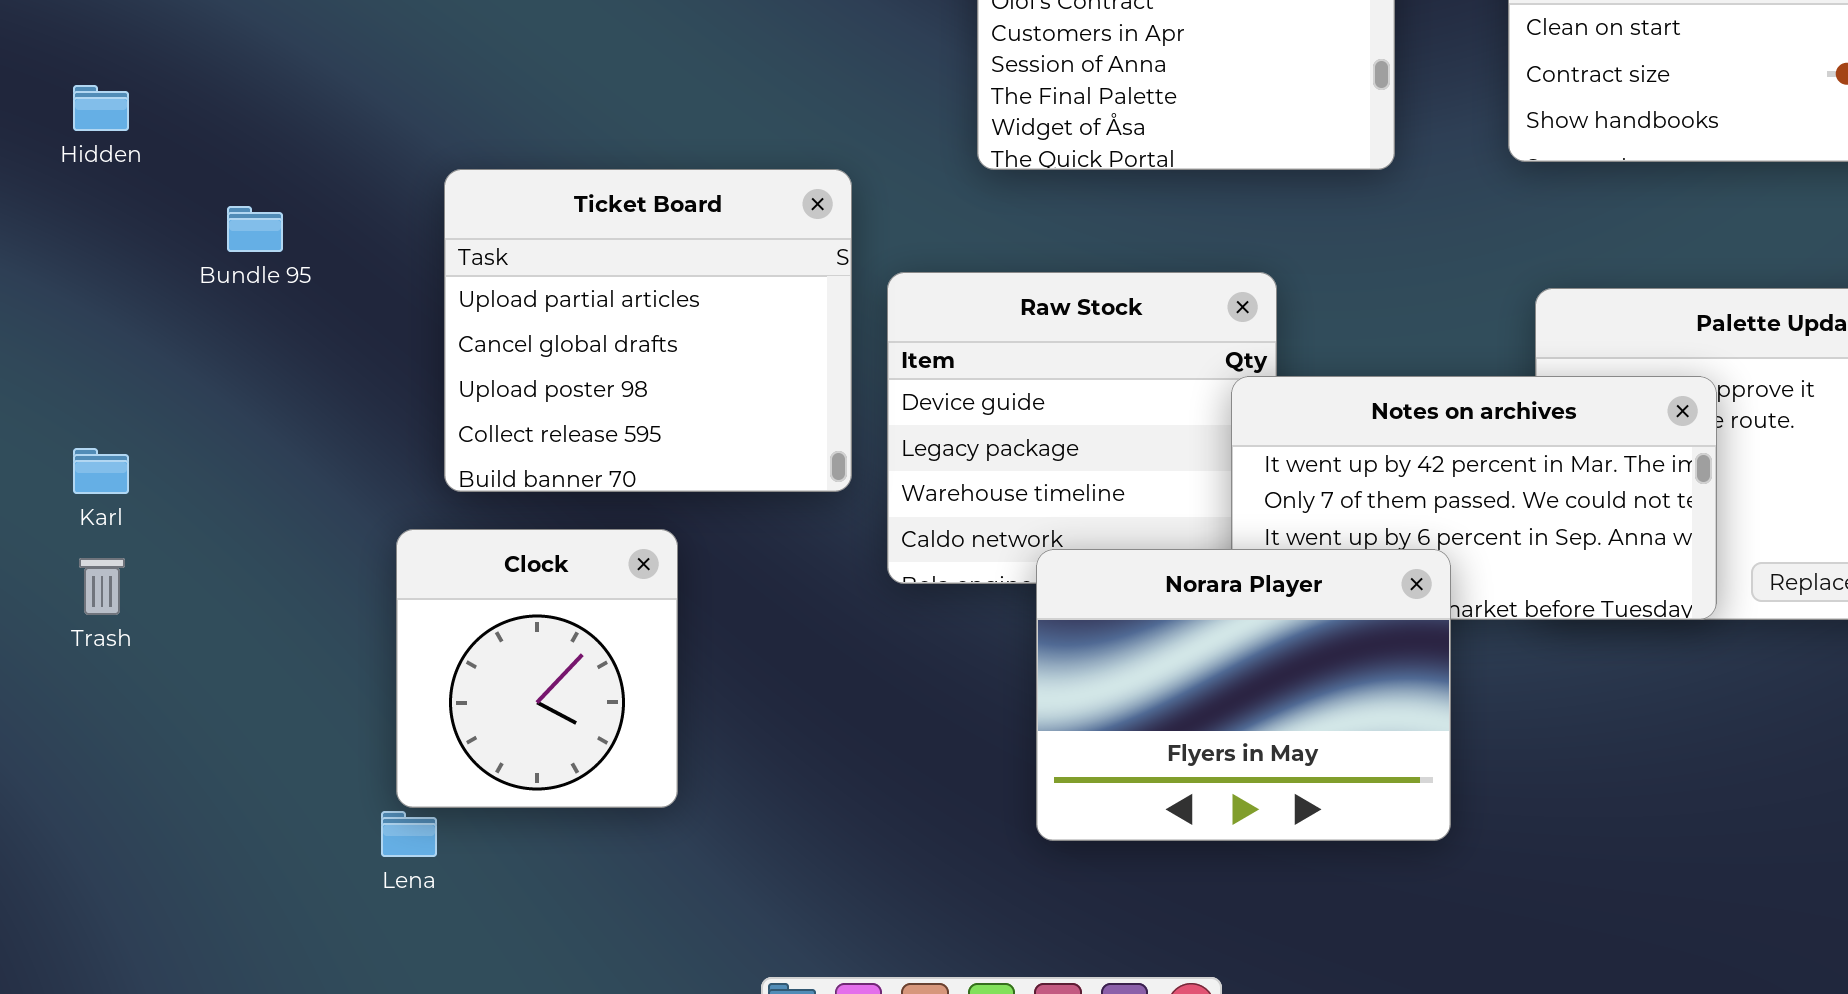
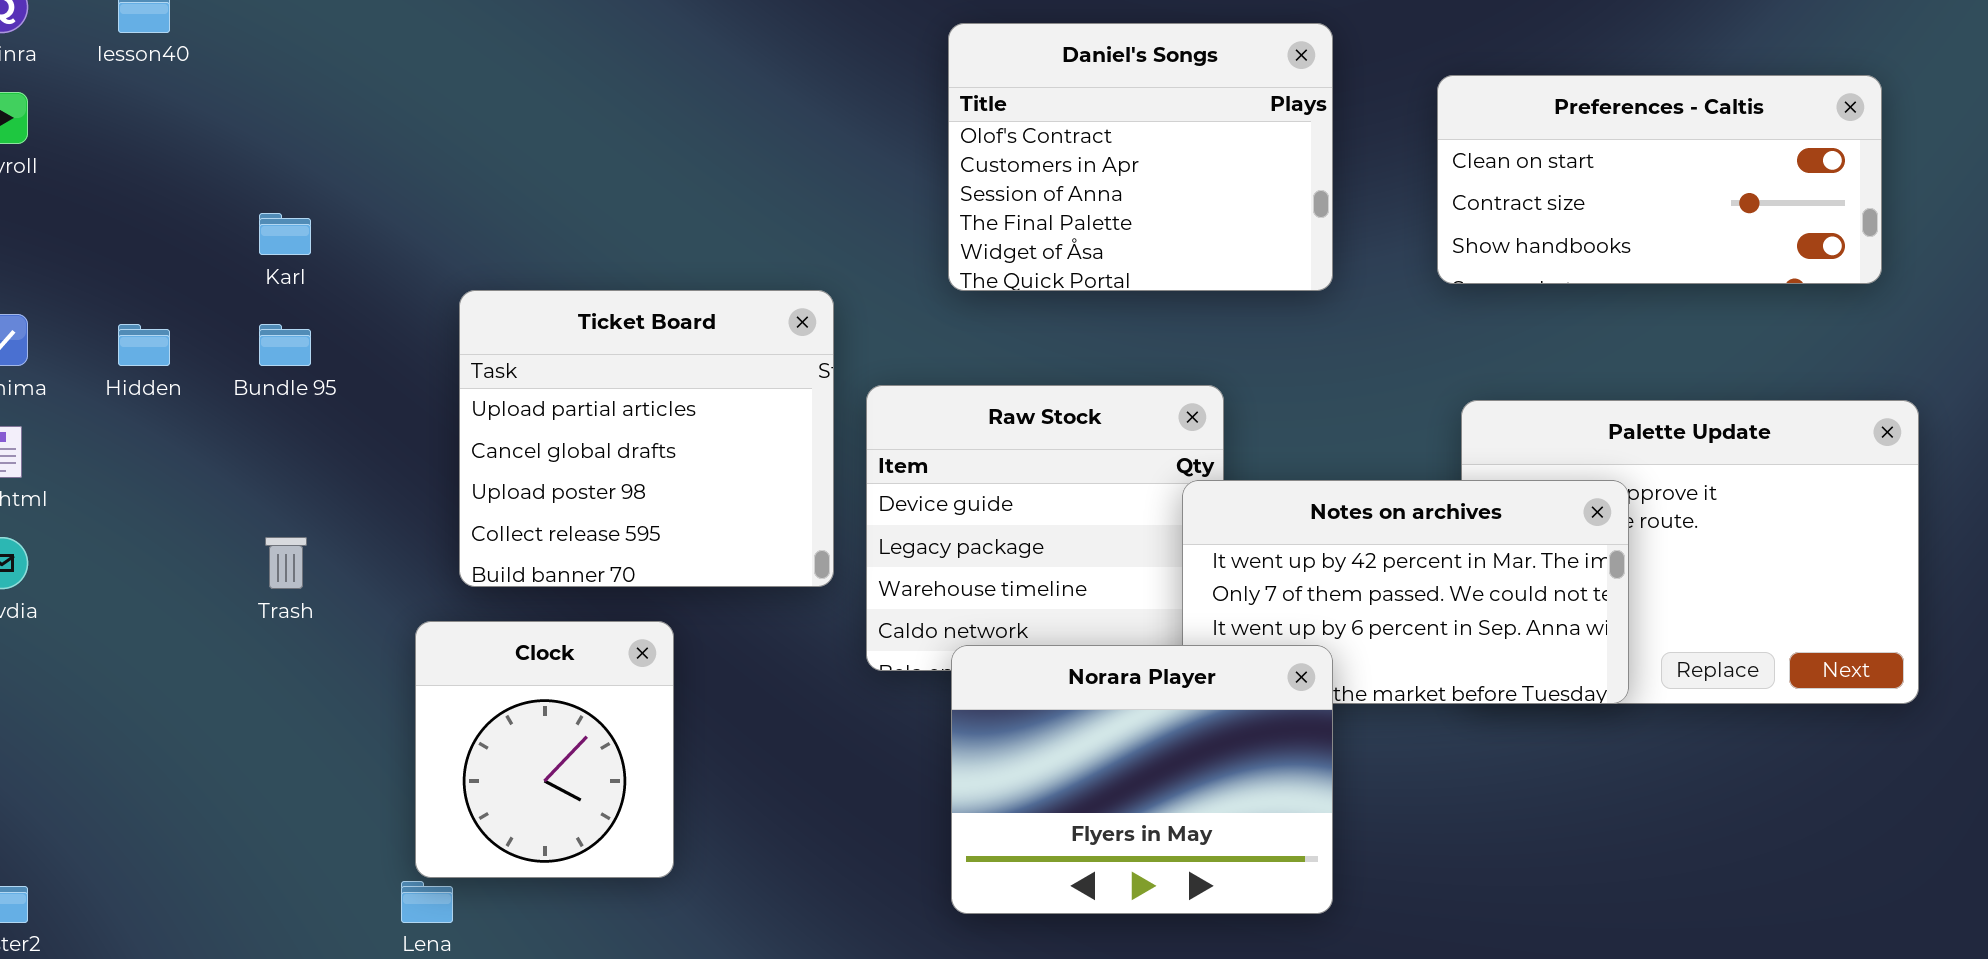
Hidden: [73,85,129,131] -> [118,324,170,366], moved
Karl: [73,448,129,494] -> [259,213,311,255], moved
Norara Player: [1036,549,1451,841] -> [951,645,1333,914], moved
Trash: [79,558,125,615] -> [265,537,307,589], moved

